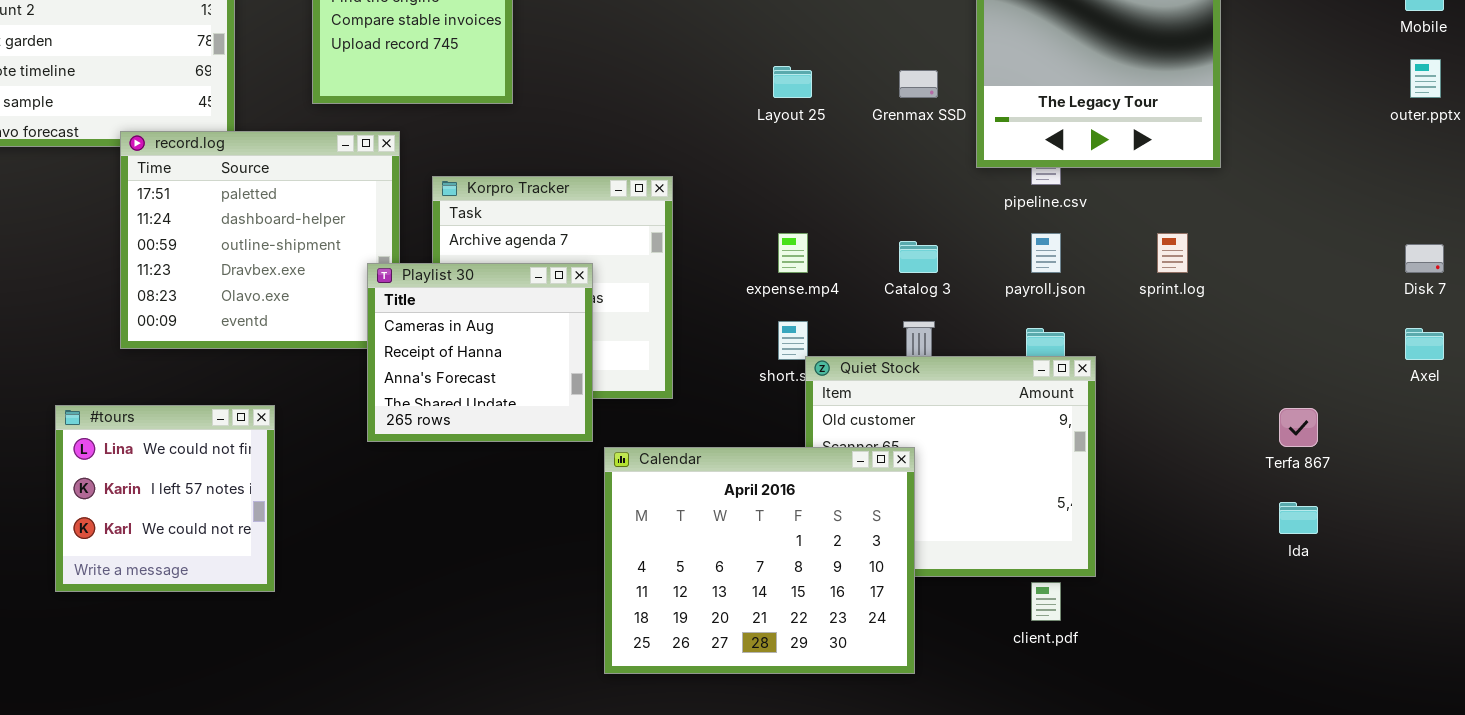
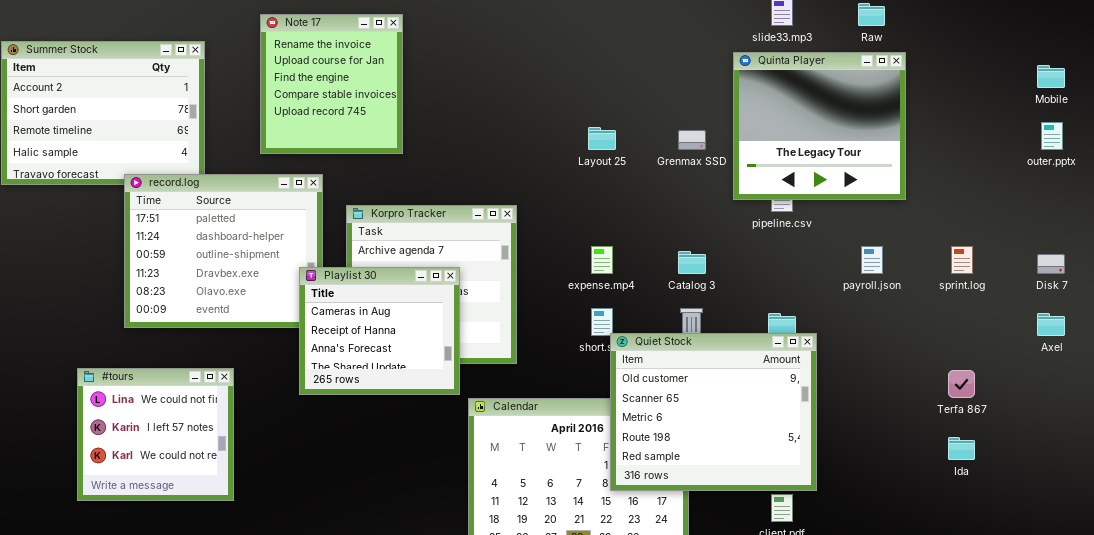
payroll.json: [1031,233,1061,273] -> [861,246,883,274], moved
sprint.log: [1157,233,1188,273] -> [951,246,973,274], moved
Quiet Stock: [805,356,1096,577] -> [610,333,817,491], raised

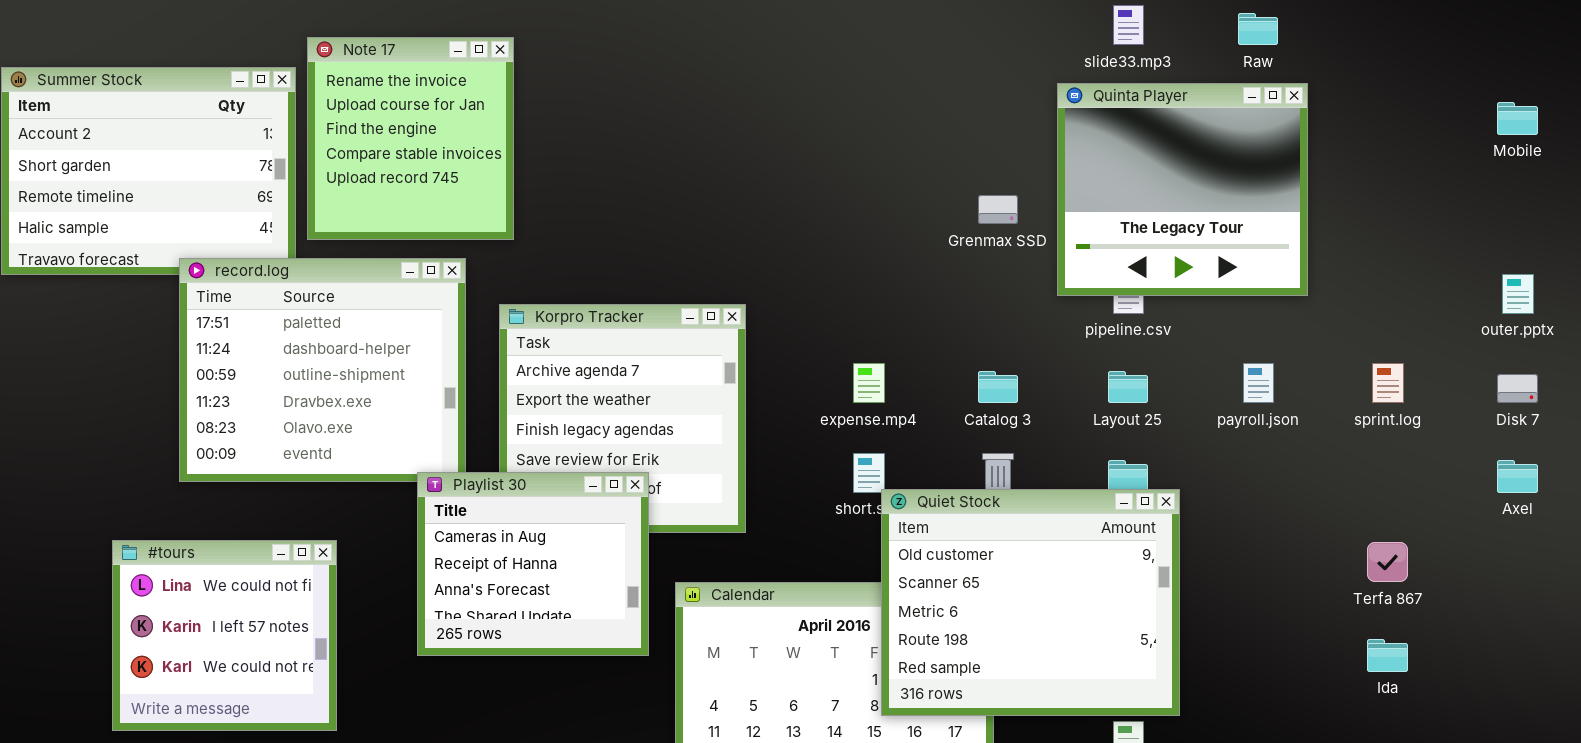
Note 17: [260,14,403,154] -> [307,37,514,240], moved
outer.pptx: [1041,122,1063,150] -> [1502,274,1534,314], moved
Layout 25: [588,127,616,150] -> [1108,371,1148,403], moved
Playlist 30: [299,267,460,395] -> [417,472,649,656], moved

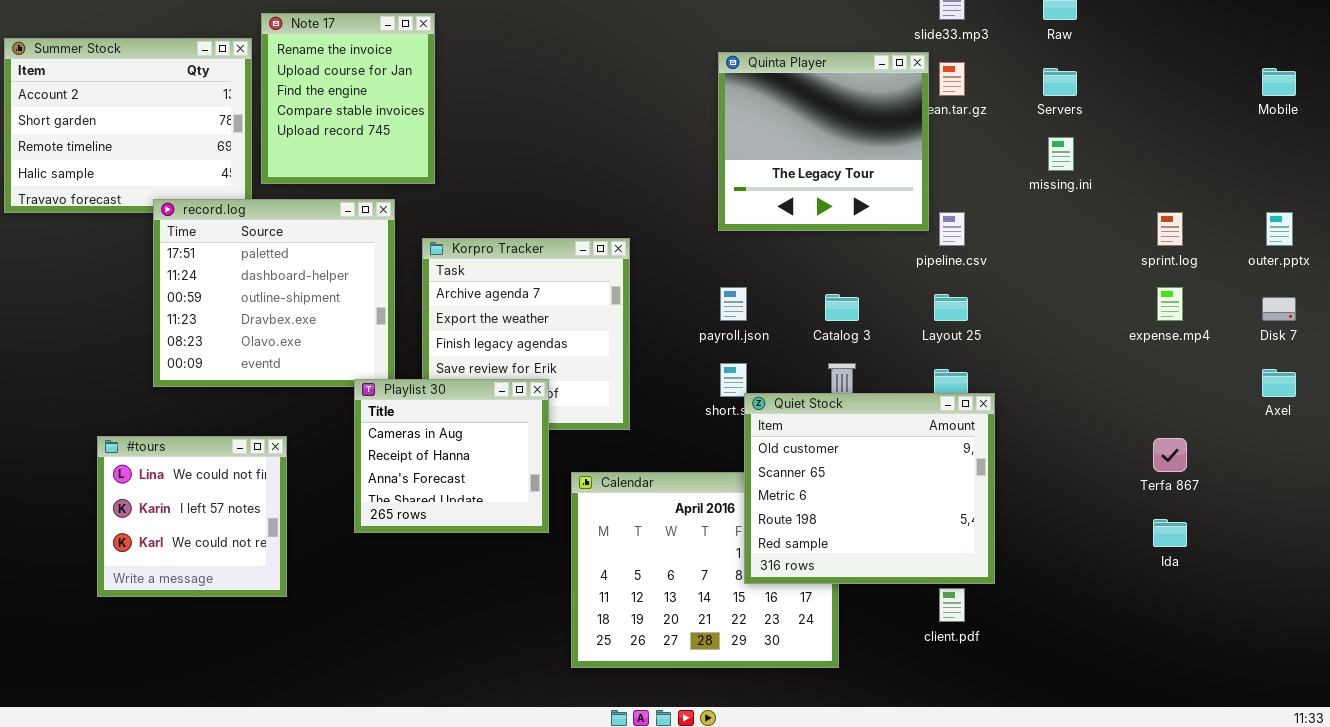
Quinta Player: [1057,83,1308,296] -> [718,52,929,231], moved
expense.mp4: [853,363,885,403] -> [1157,287,1183,321], moved
payroll.json: [1243,363,1274,403] -> [720,287,747,321], moved
sprint.log: [1372,363,1404,403] -> [1157,212,1183,246], moved

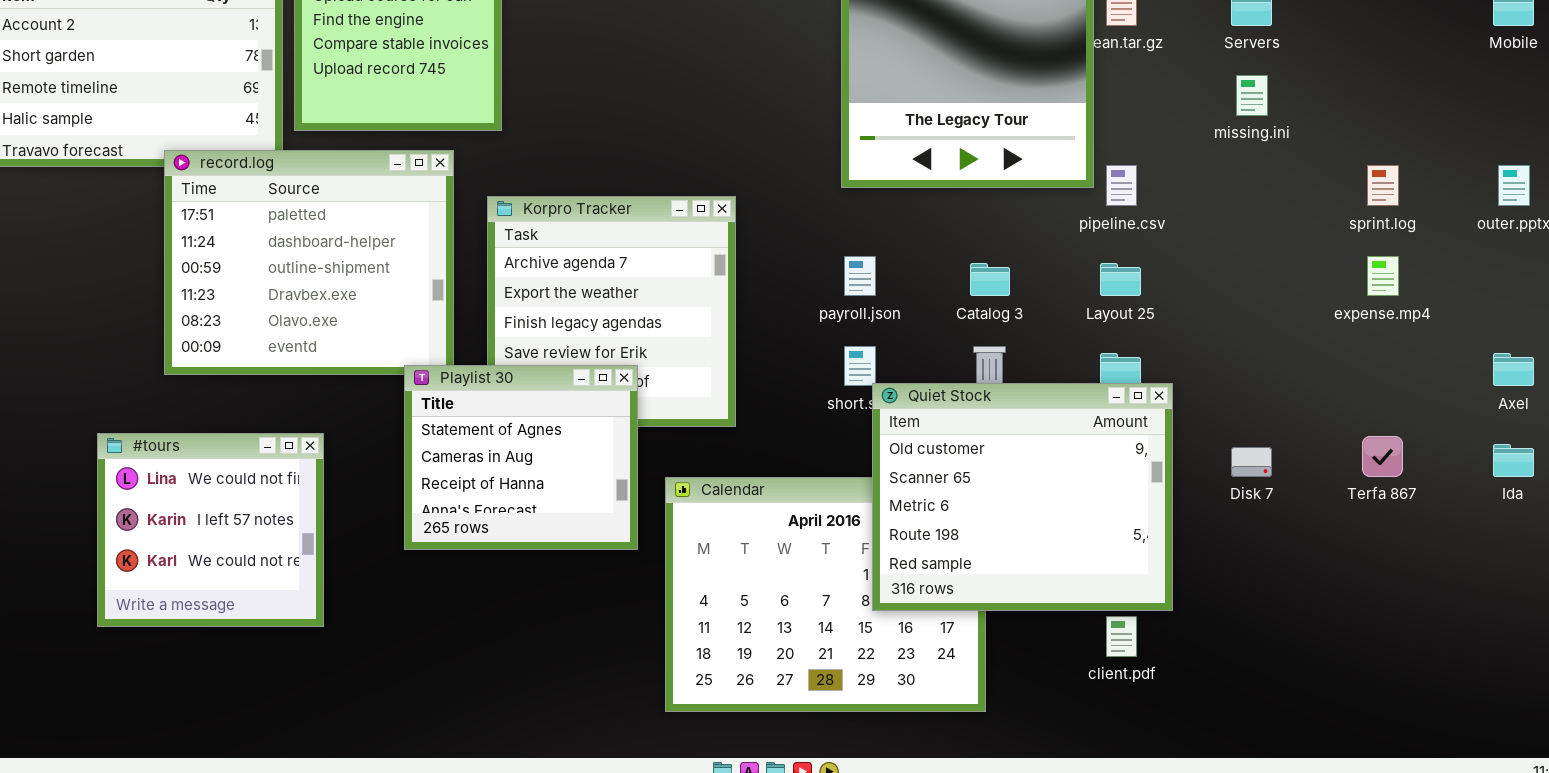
Disk 7: [1262,297,1296,321] -> [1231,447,1272,477], moved
Playlist 30: [354,379,549,533] -> [404,365,638,550], scrolled up 1 row
Ida: [1153,519,1187,547] -> [1493,444,1534,477], moved

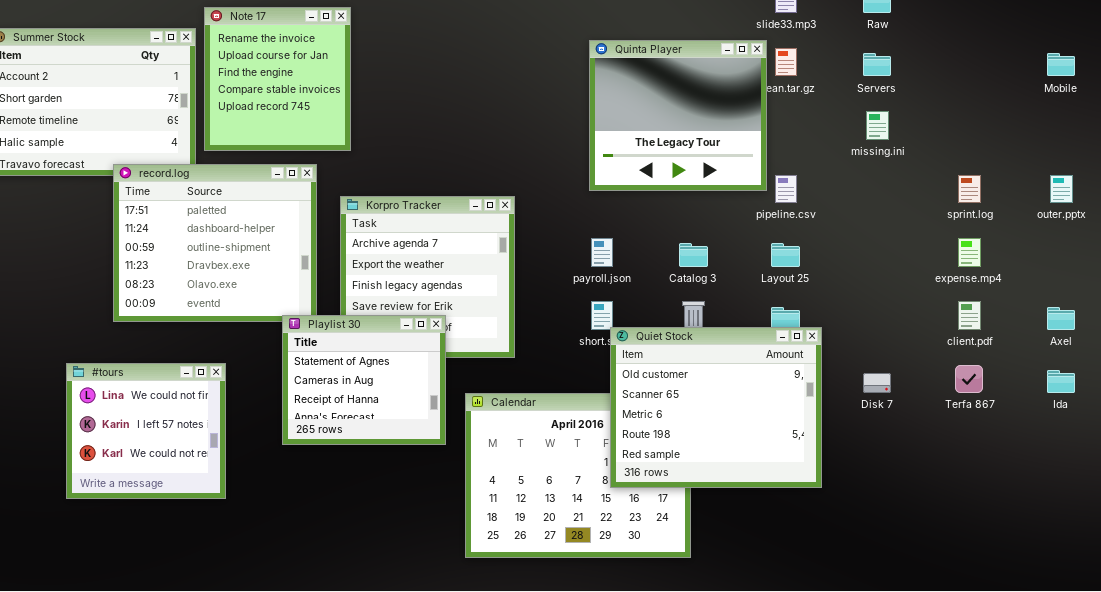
client.pdf: [1106,616,1137,657] -> [958,301,981,330], moved

